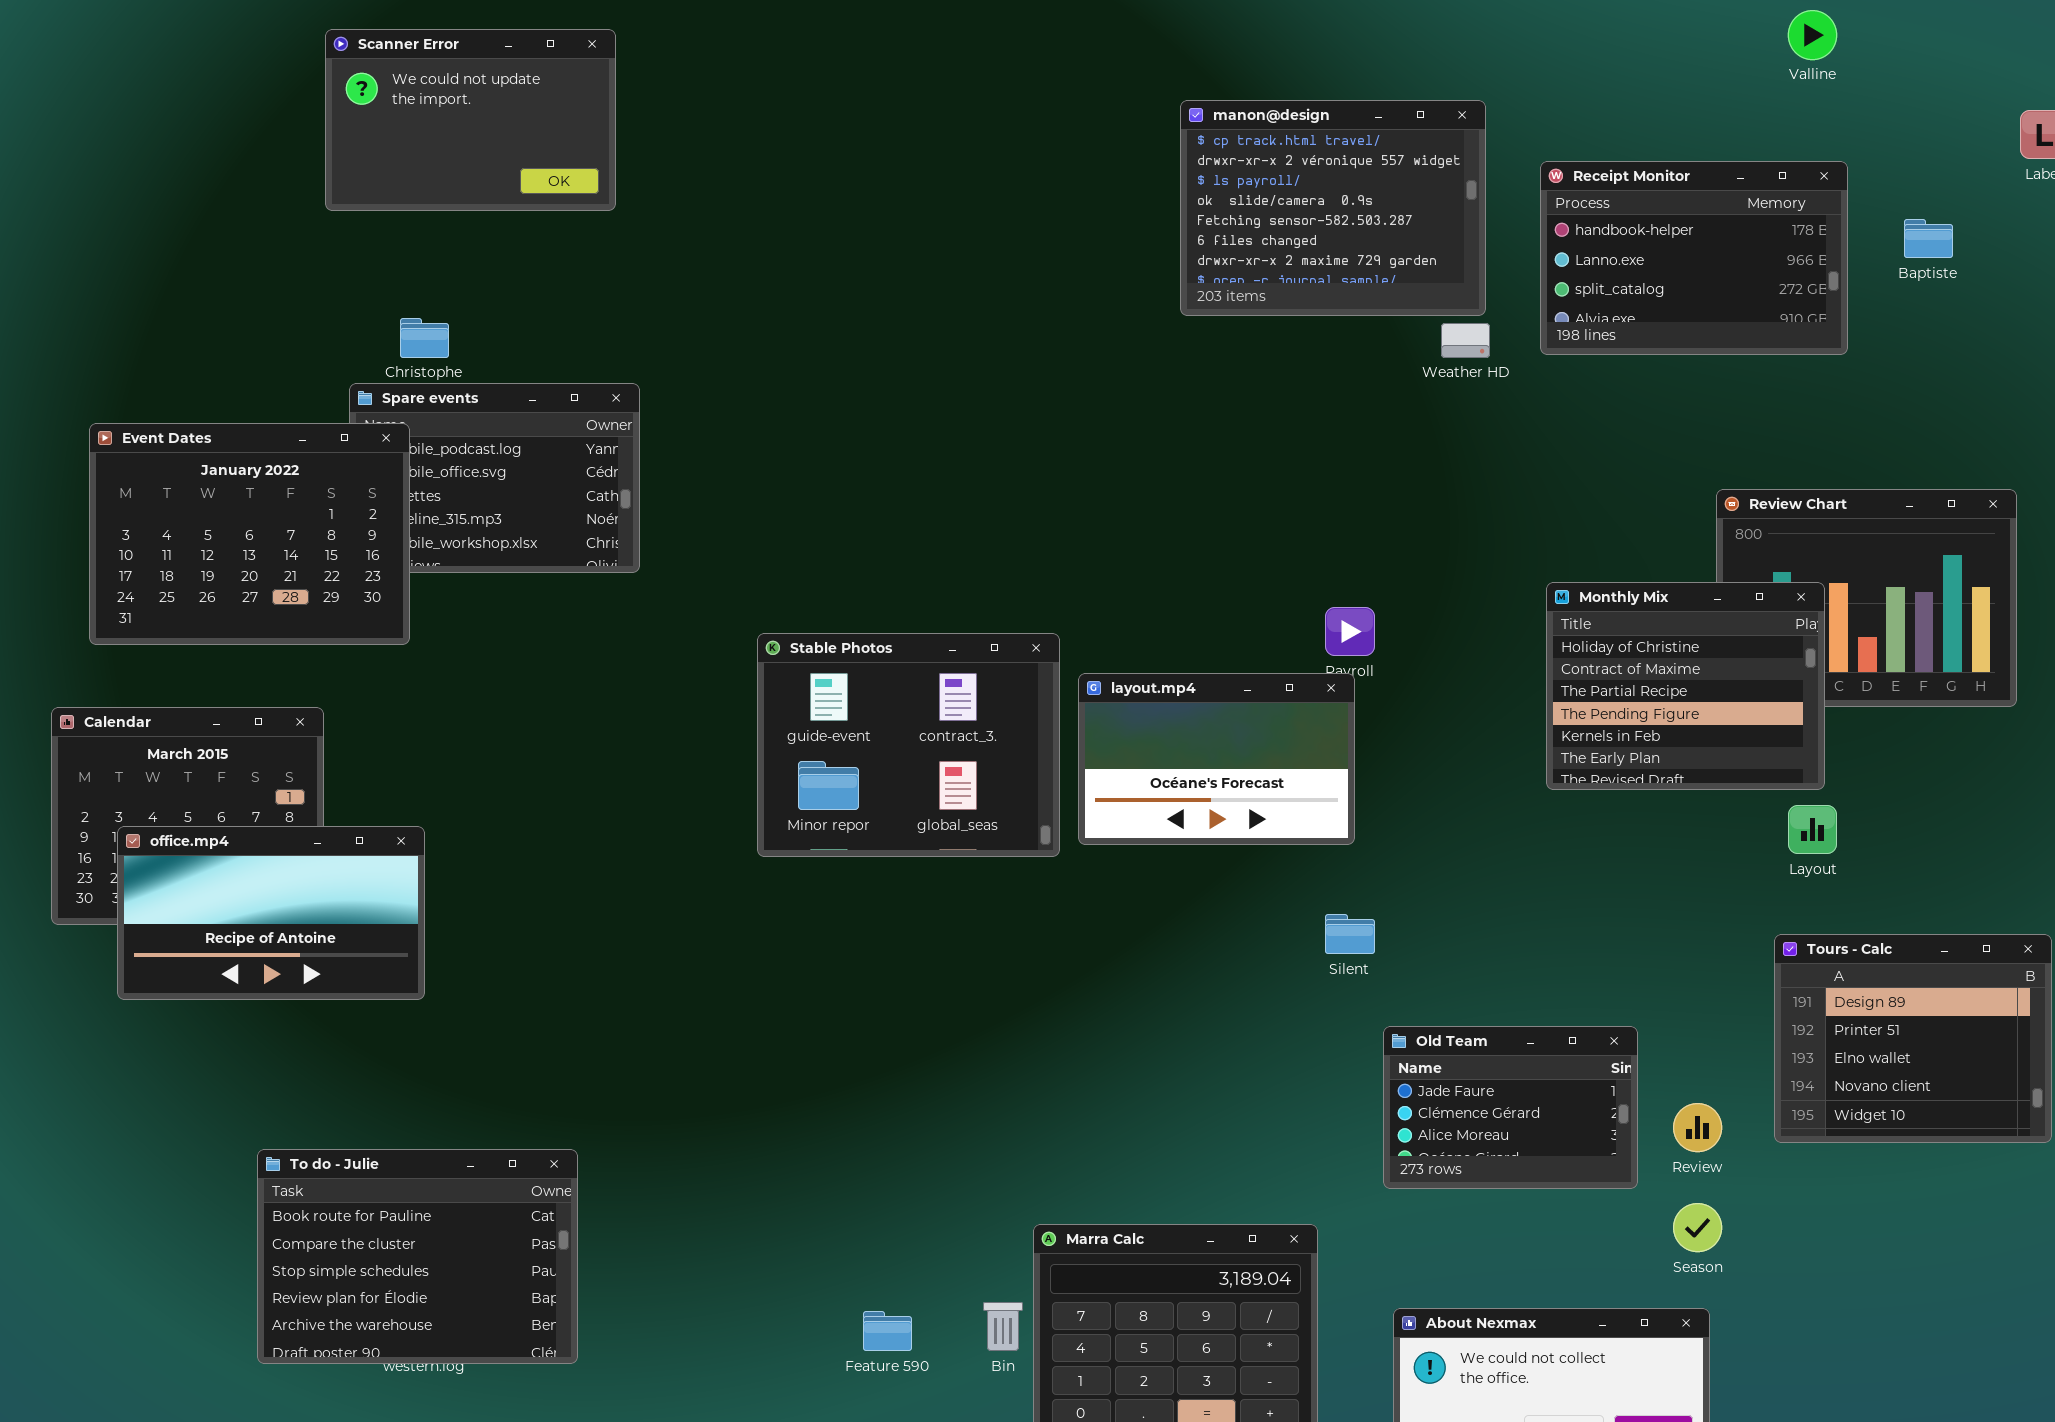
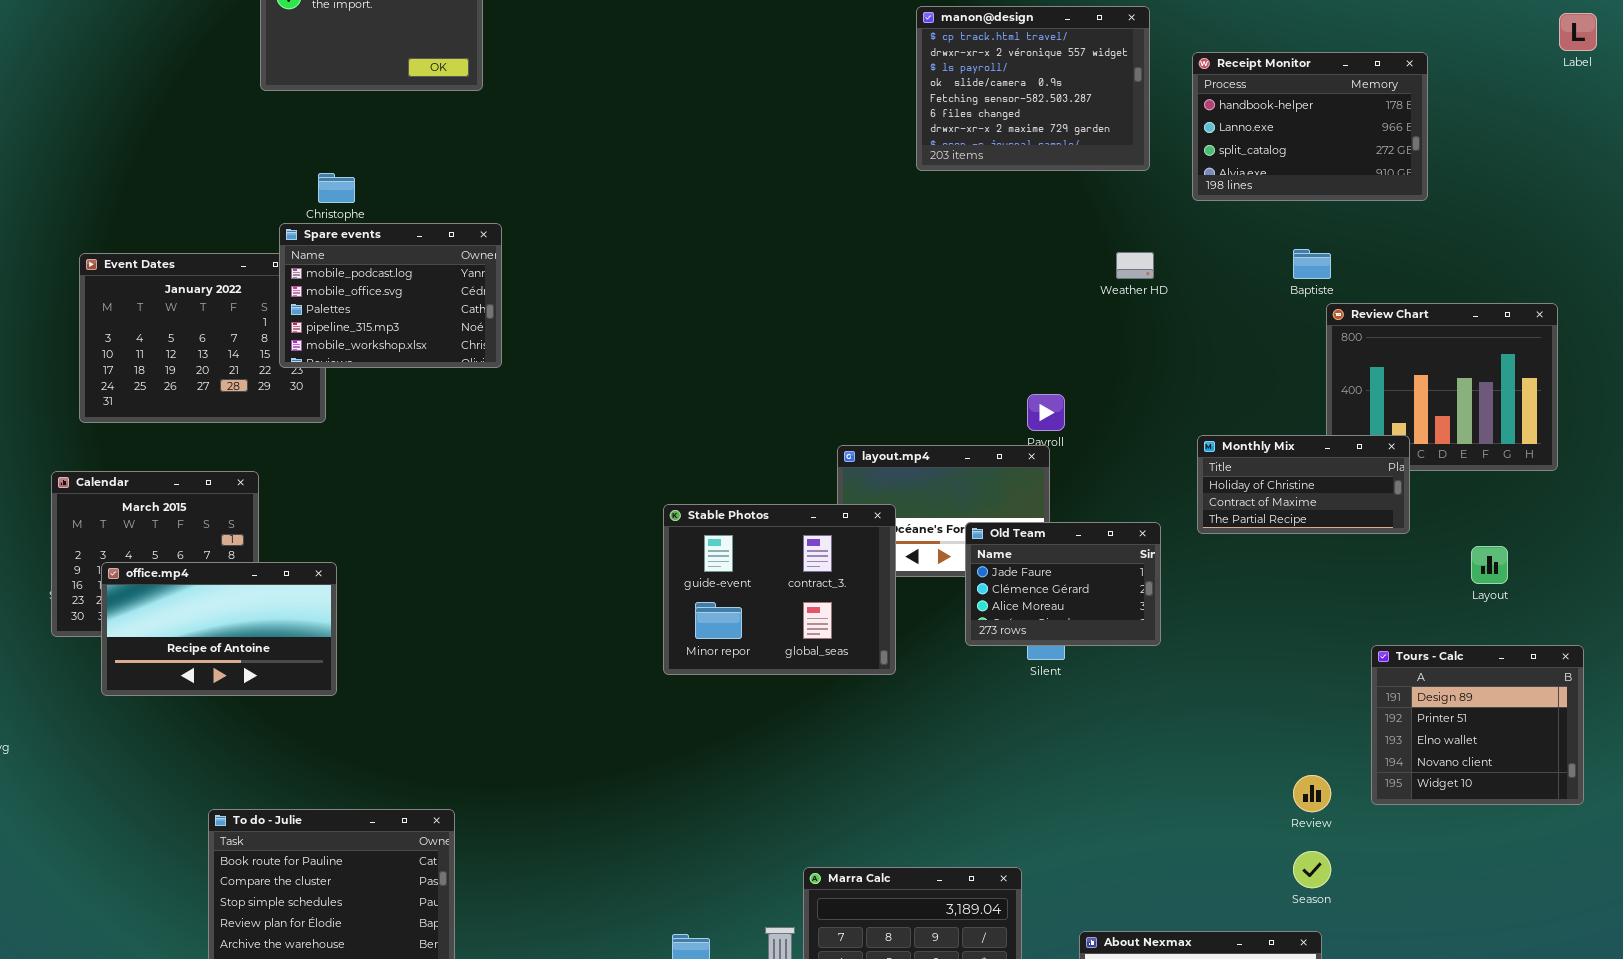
Baptiste: [1904,219,1953,258] -> [1293,249,1331,279], moved
Weather HD: [1441,323,1490,358] -> [1116,252,1154,279], moved
Spare events: [349,383,640,573] -> [279,223,502,368], raised
Monthly Mix: [1546,582,1825,790] -> [1197,435,1410,534], resized
Stable Photos: [757,633,1060,857] -> [663,504,896,675], moved
Layout: [1788,805,1837,854] -> [1471,546,1508,584], moved
Old Team: [1383,1026,1638,1189] -> [965,522,1161,646], moved

